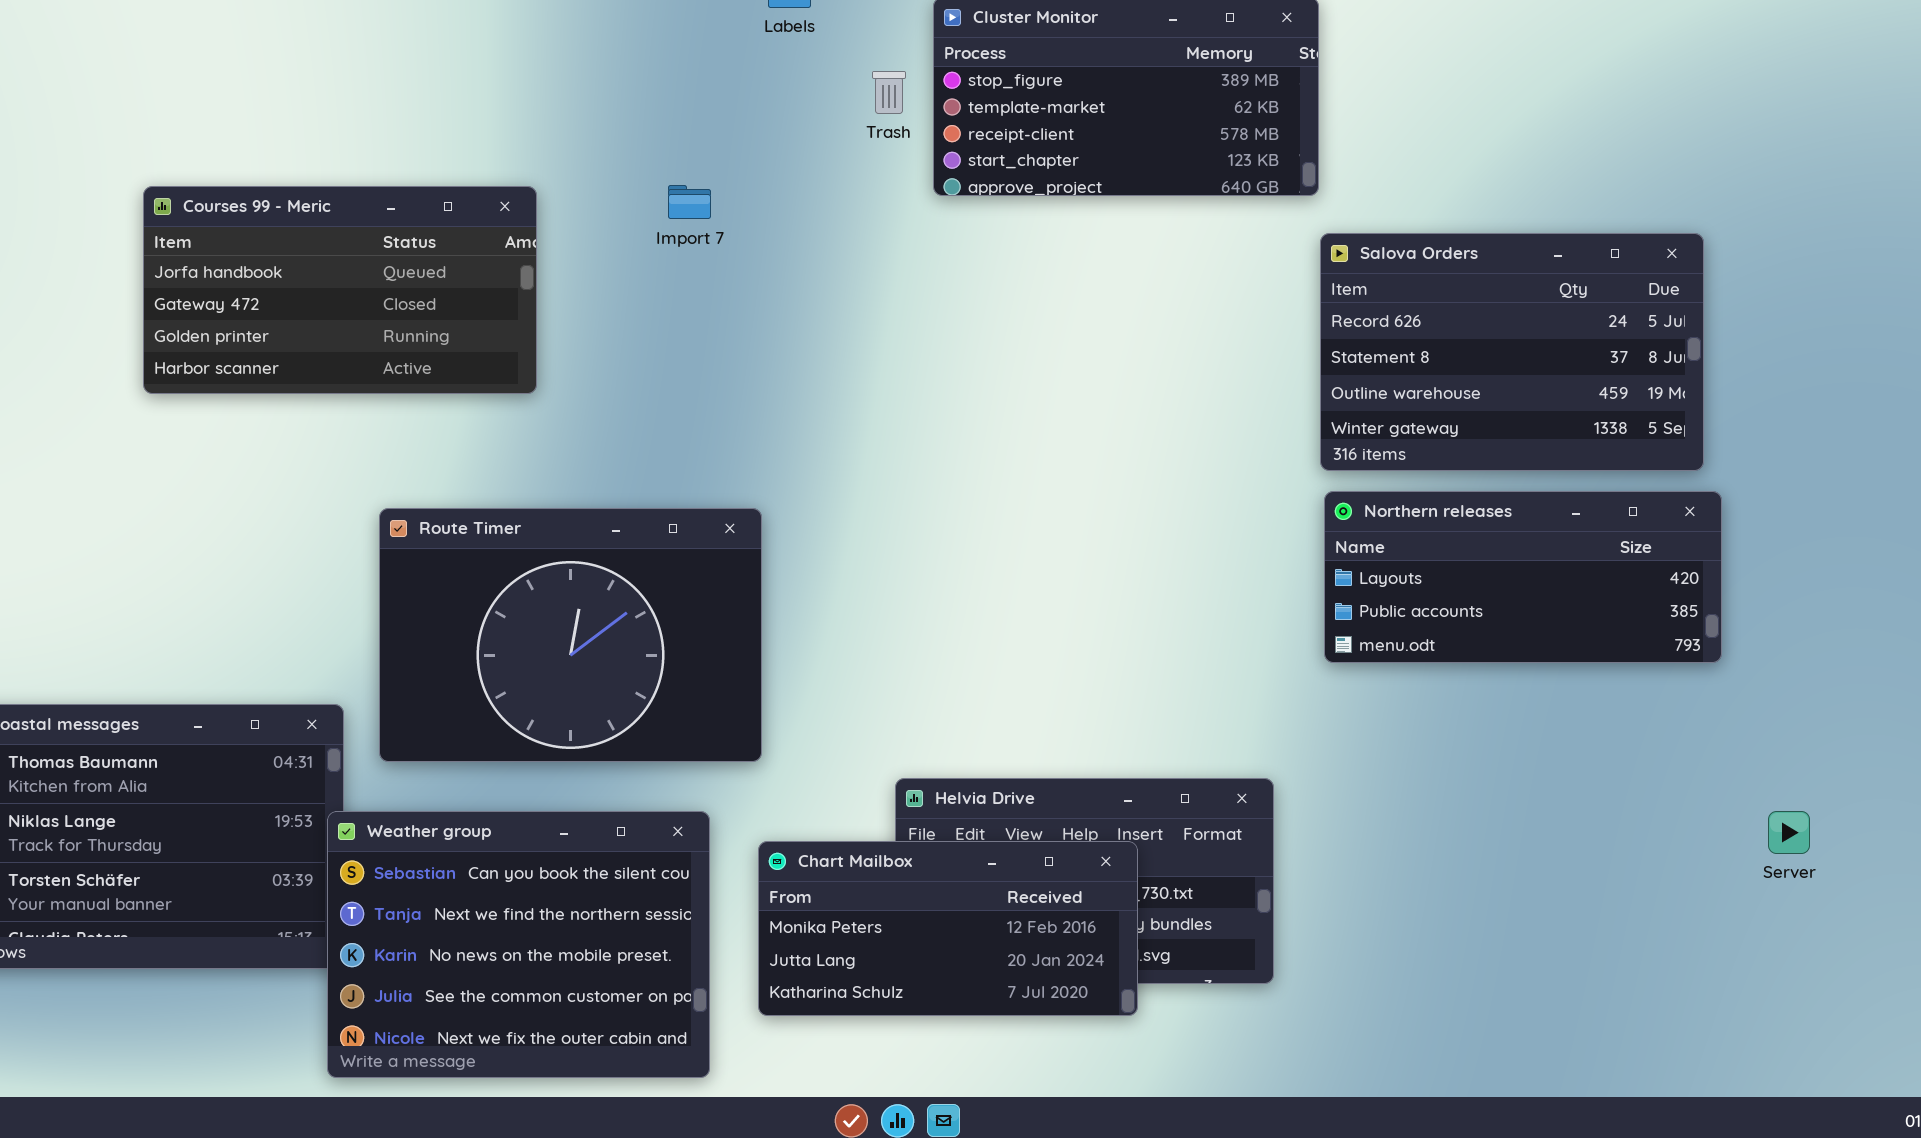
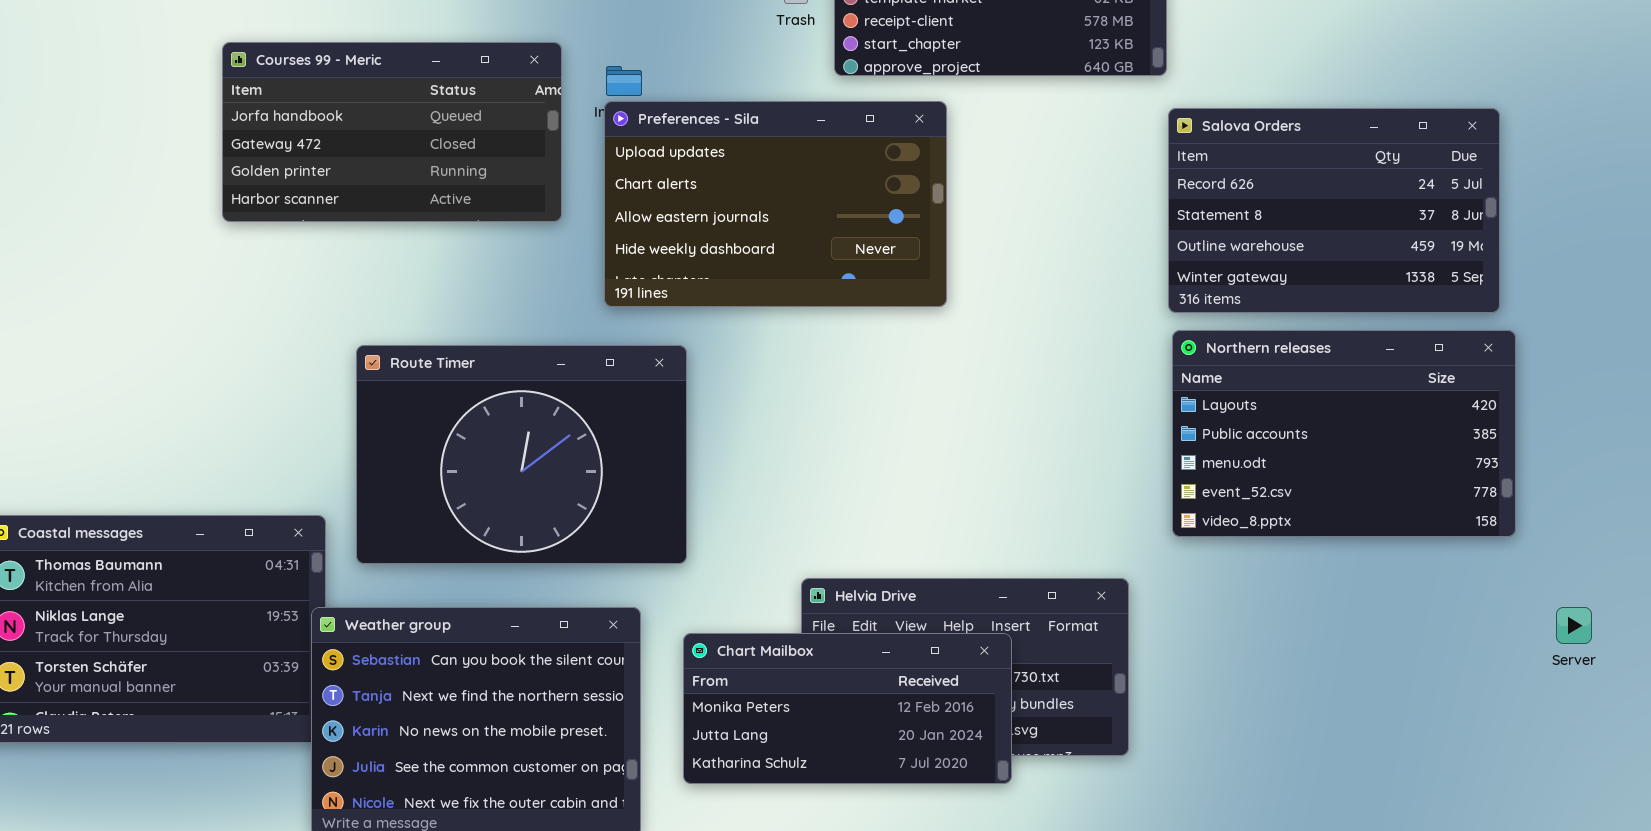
Courses 99 - Meric: [143,186,537,394] -> [222,42,562,222], moved
Preferences - Sila: none -> [604,101,947,307], opened
Northern releases: [1324,491,1722,663] -> [1172,330,1516,537], resized

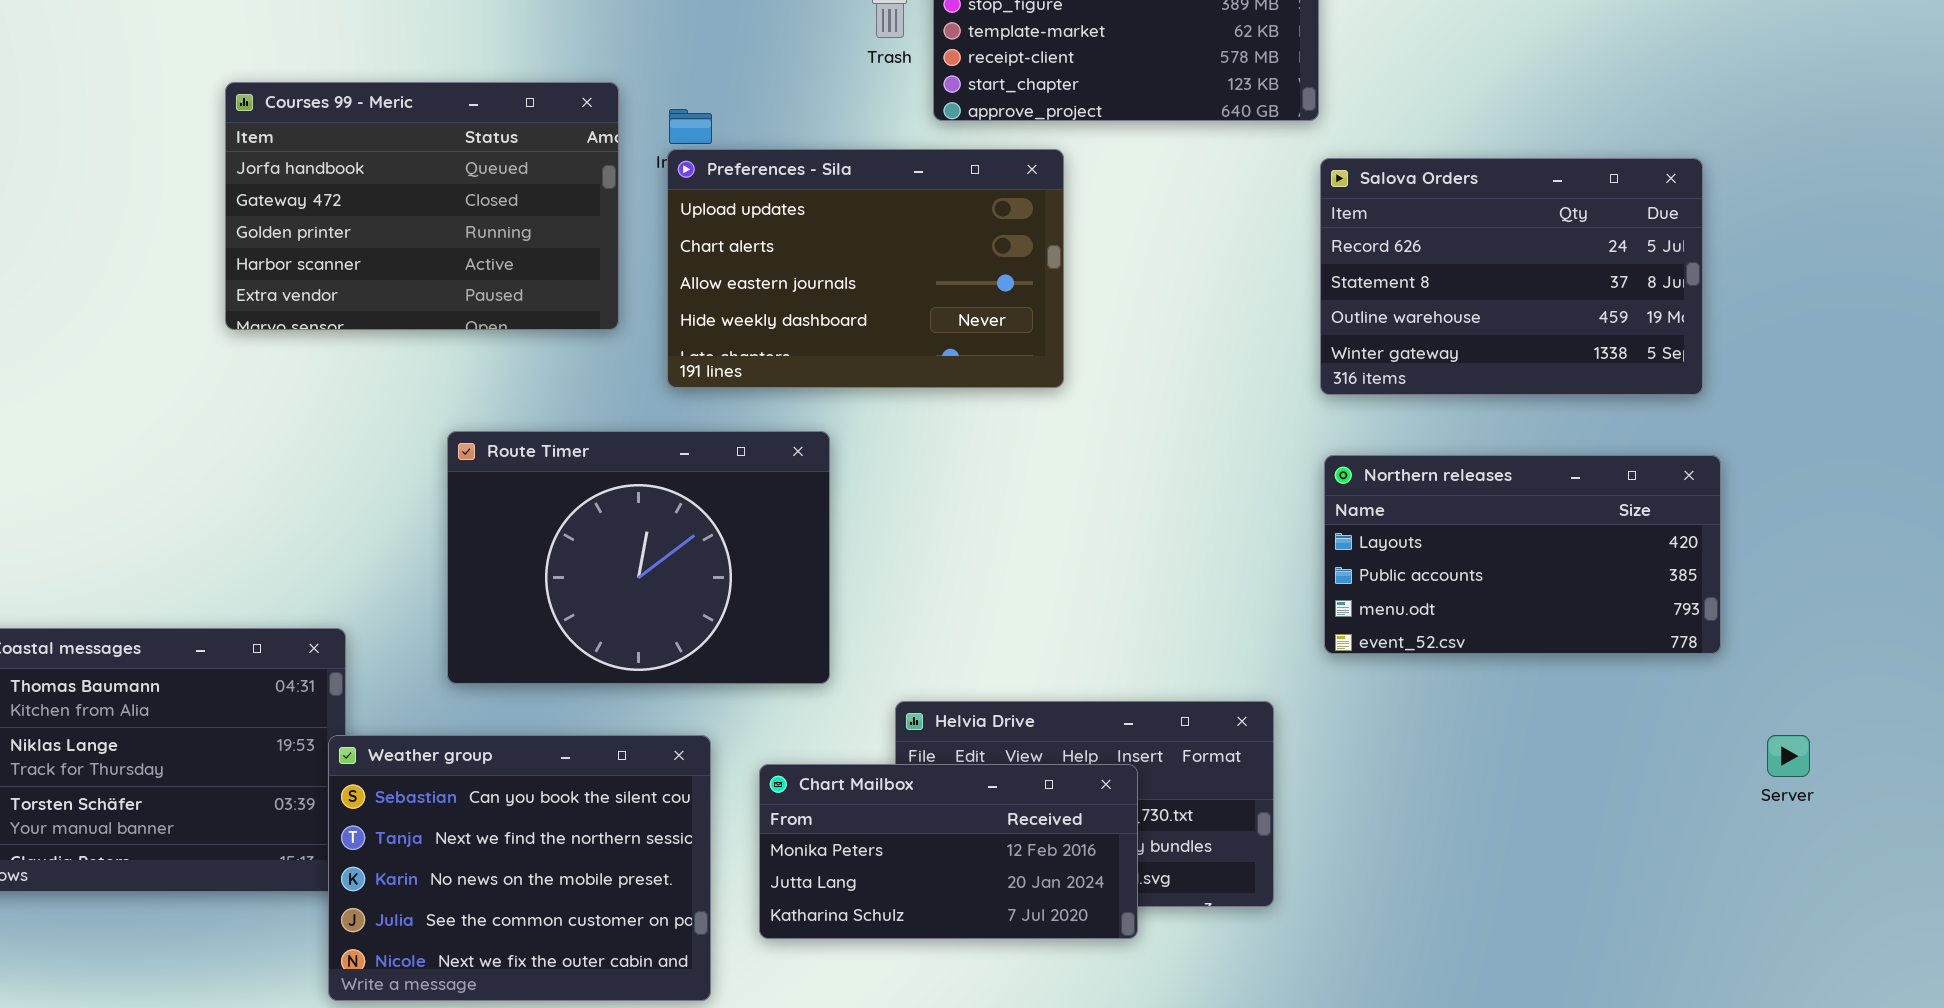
Courses 99 - Meric: [222,42,562,222] -> [225,82,619,330], resized
Northern releases: [1172,330,1516,537] -> [1324,455,1721,654], resized
Route Timer: [356,345,687,564] -> [447,431,830,684], moved

